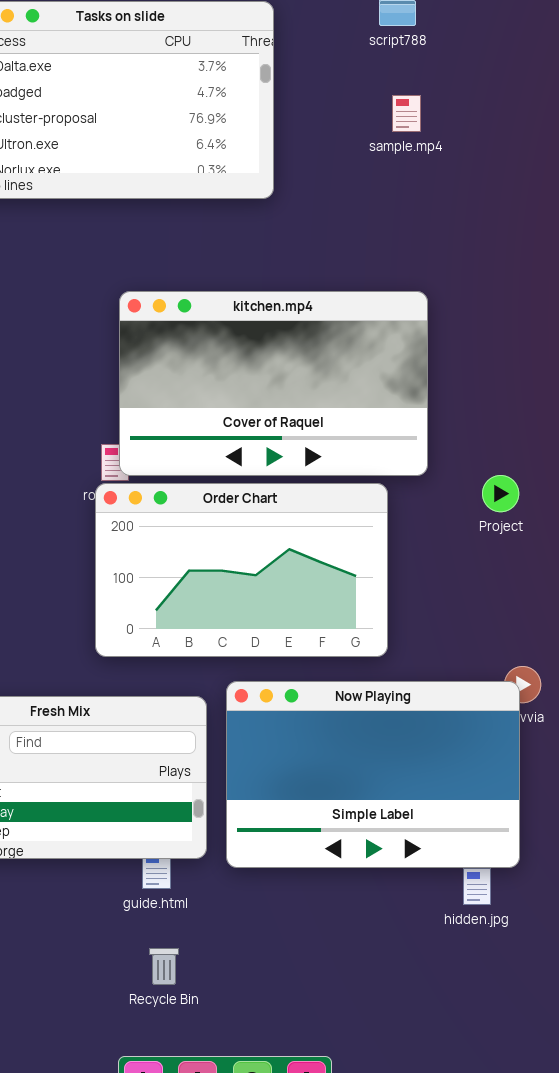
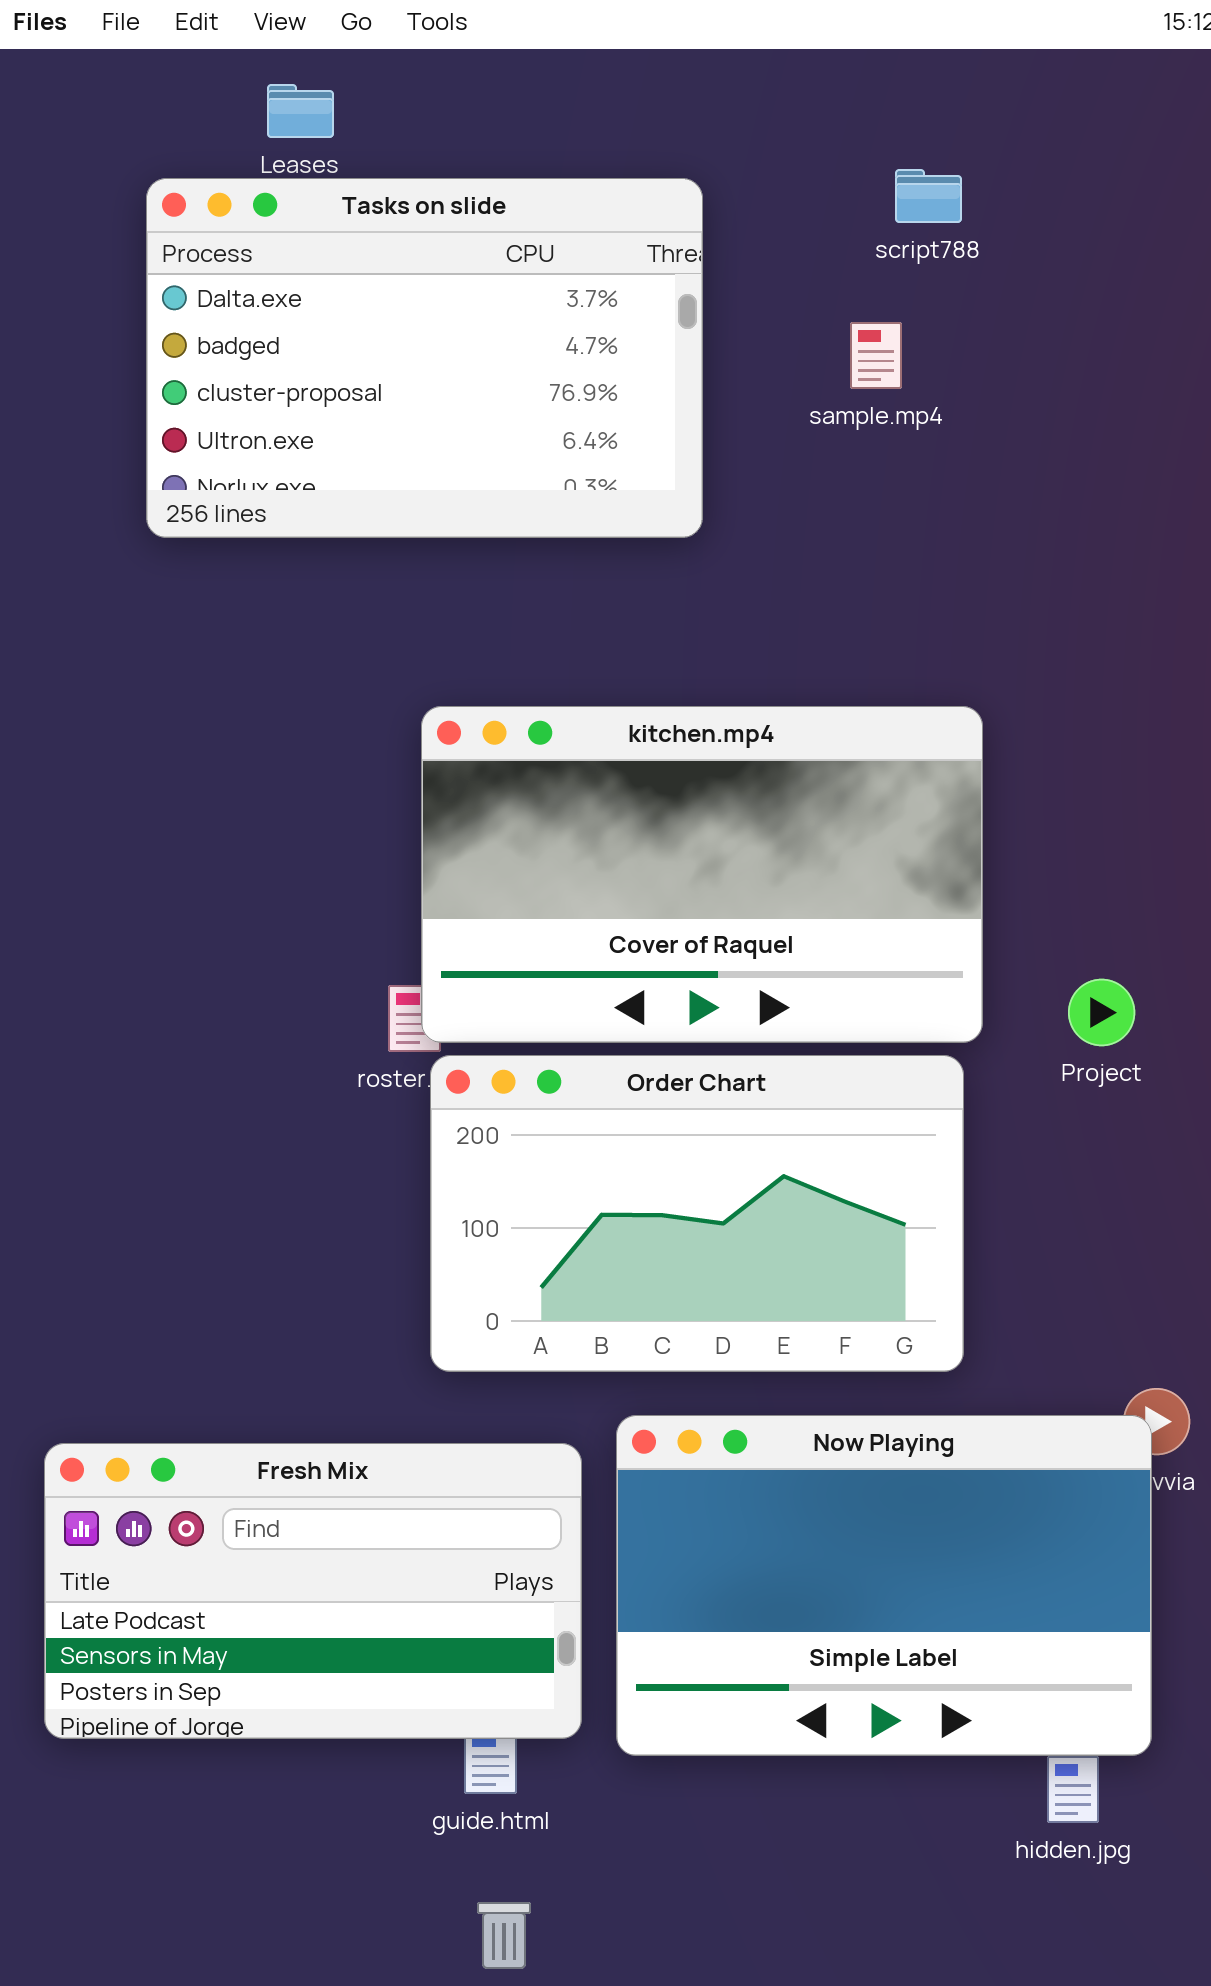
sample.mp4: [392,95,421,132] -> [850,322,902,389], moved
Project: [482,475,519,512] -> [1068,979,1135,1046], moved
Order Chart: [95,483,388,657] -> [430,1055,964,1372], moved

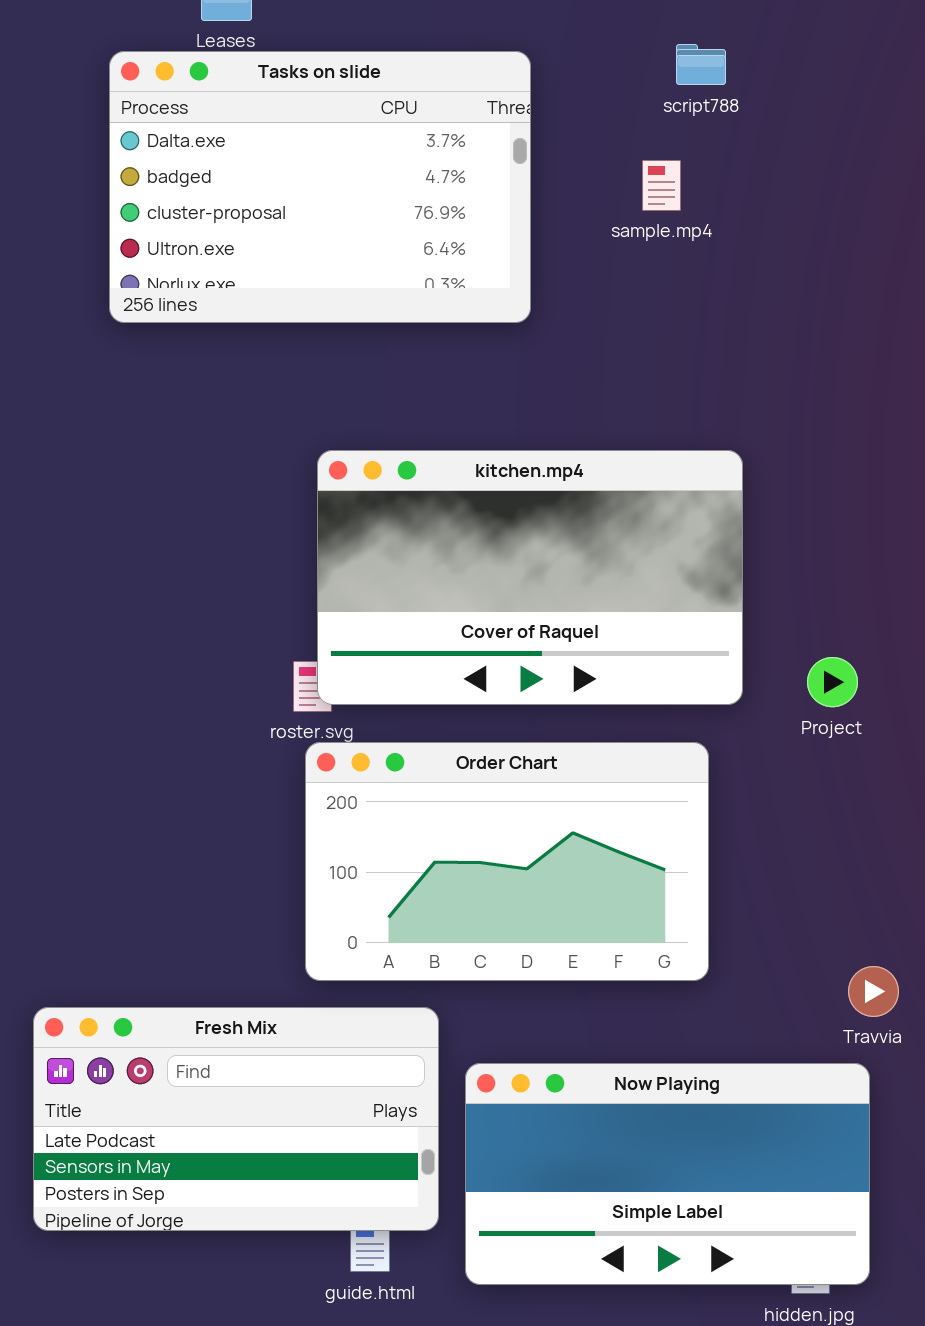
Order Chart: [430,1055,964,1372] -> [305,742,709,981], moved
Now Playing: [616,1415,1152,1756] -> [465,1063,870,1285], moved, resized

